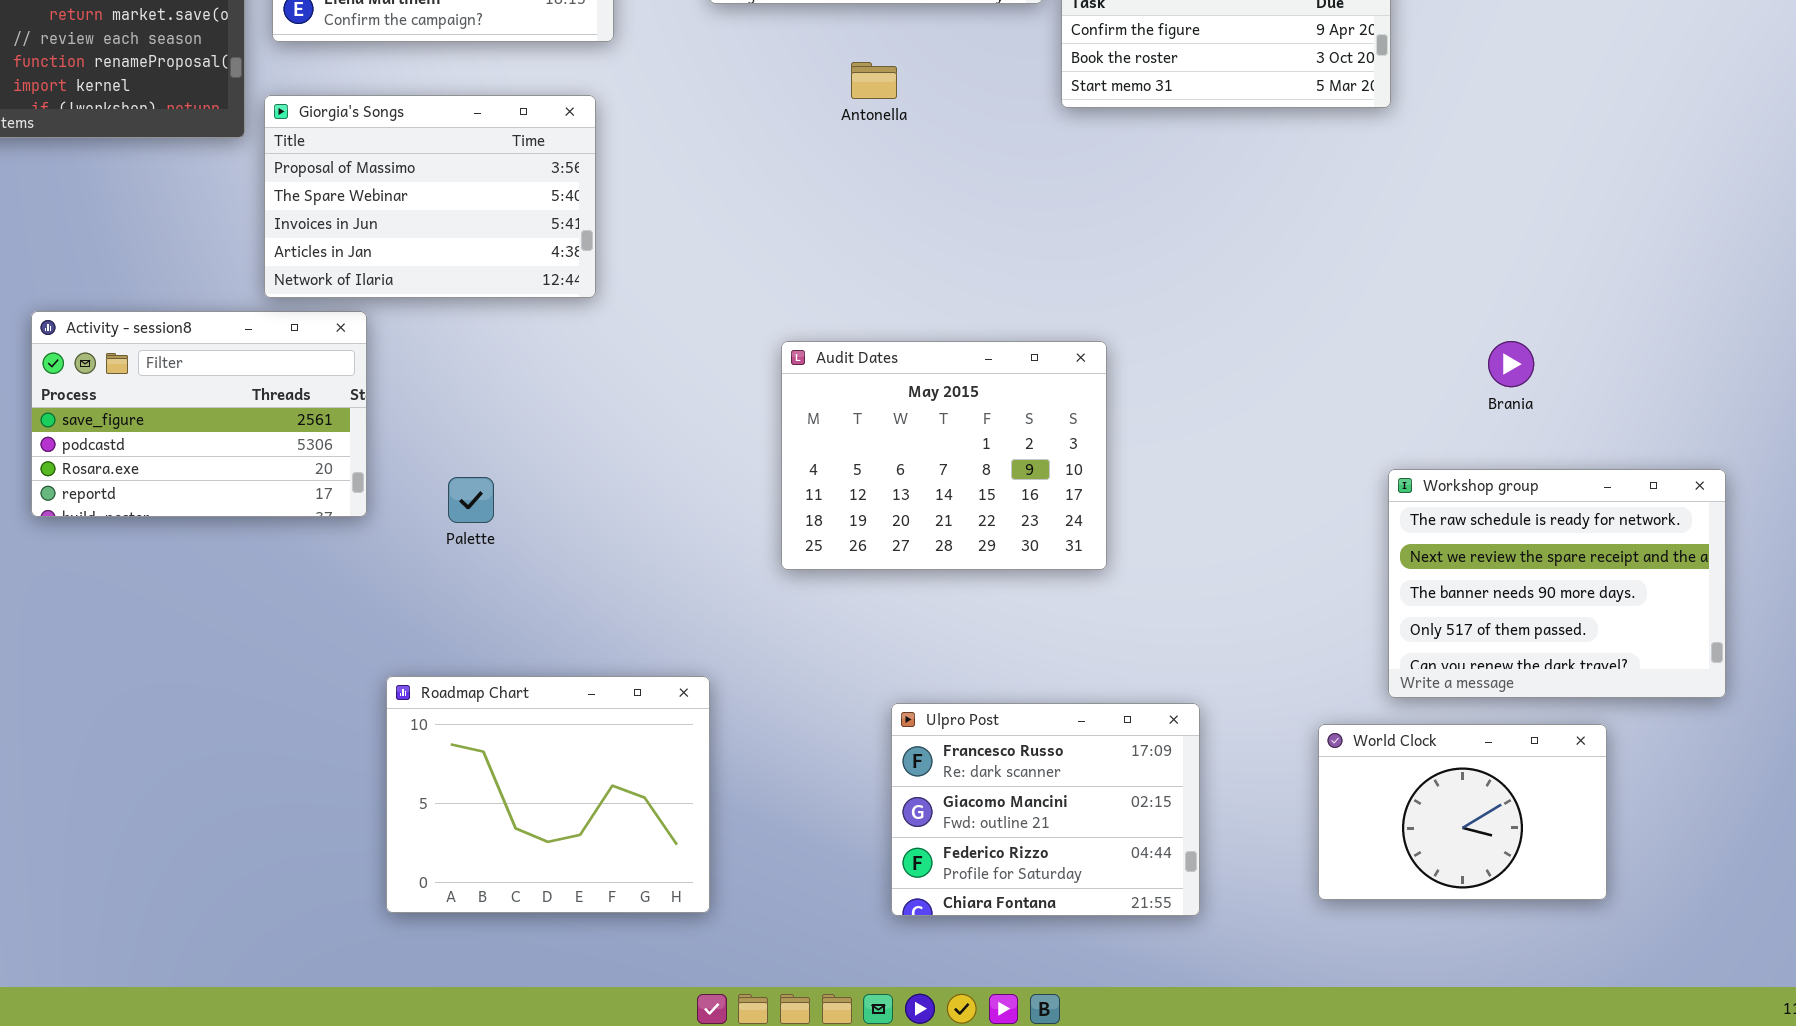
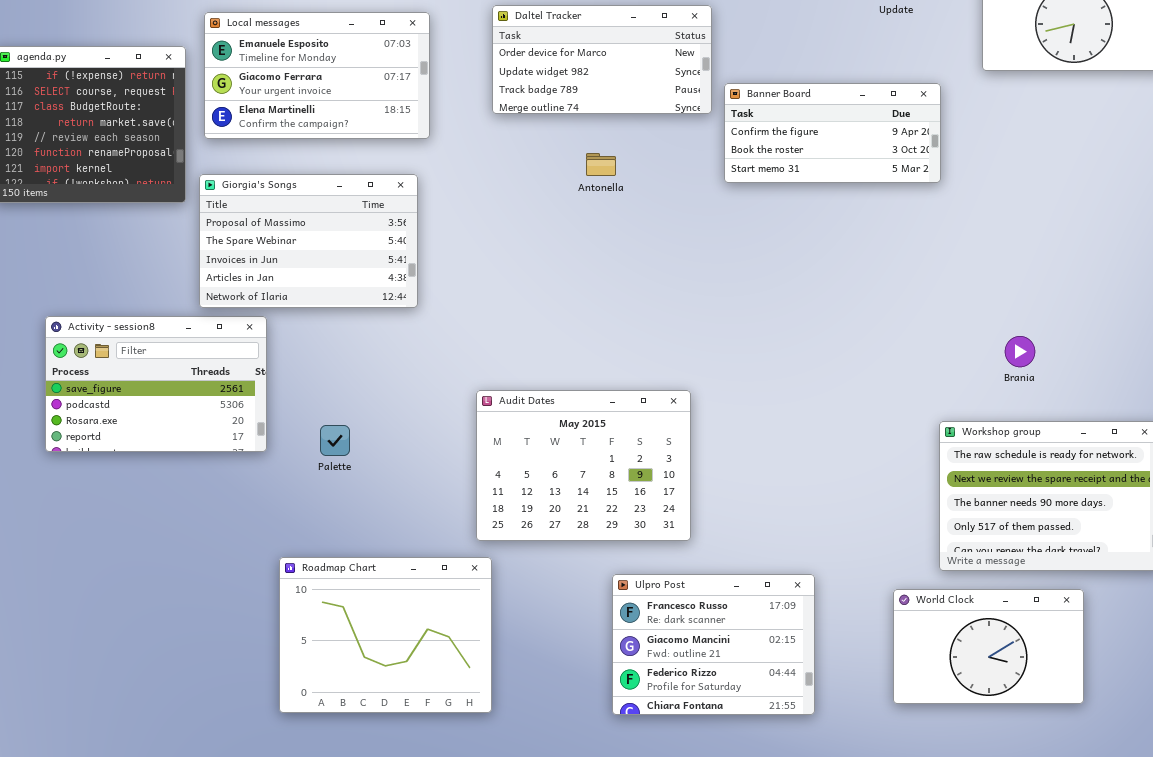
Audit Dates: [781,341,1107,570] -> [476,390,691,541], moved

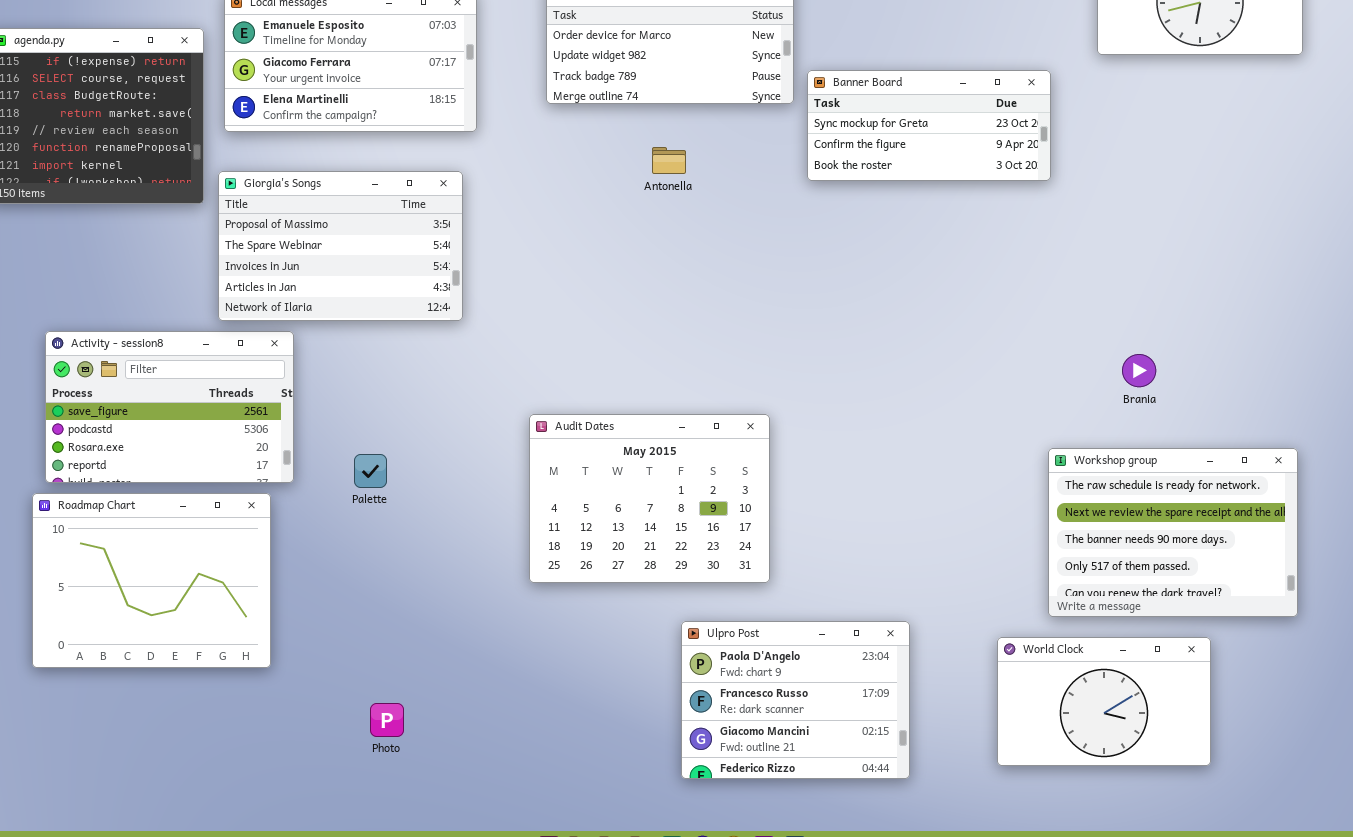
Banner Board: [724,83,941,183] -> [807,70,1051,181], scrolled up 1 row
Roadmap Chart: [279,557,492,713] -> [32,493,271,668], moved
Ulpro Post: [612,574,815,715] -> [681,621,910,779], scrolled up 1 row

